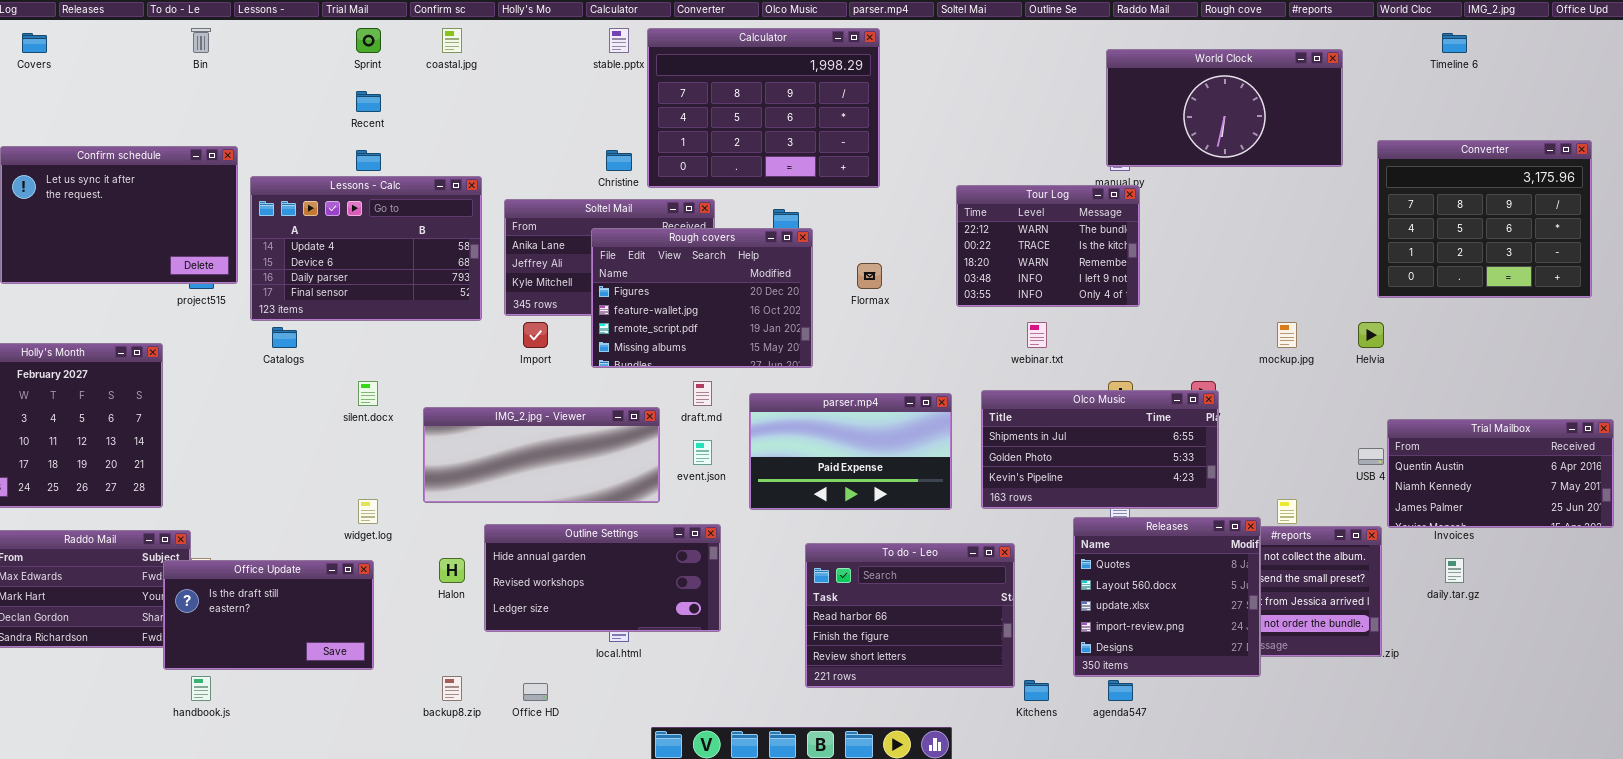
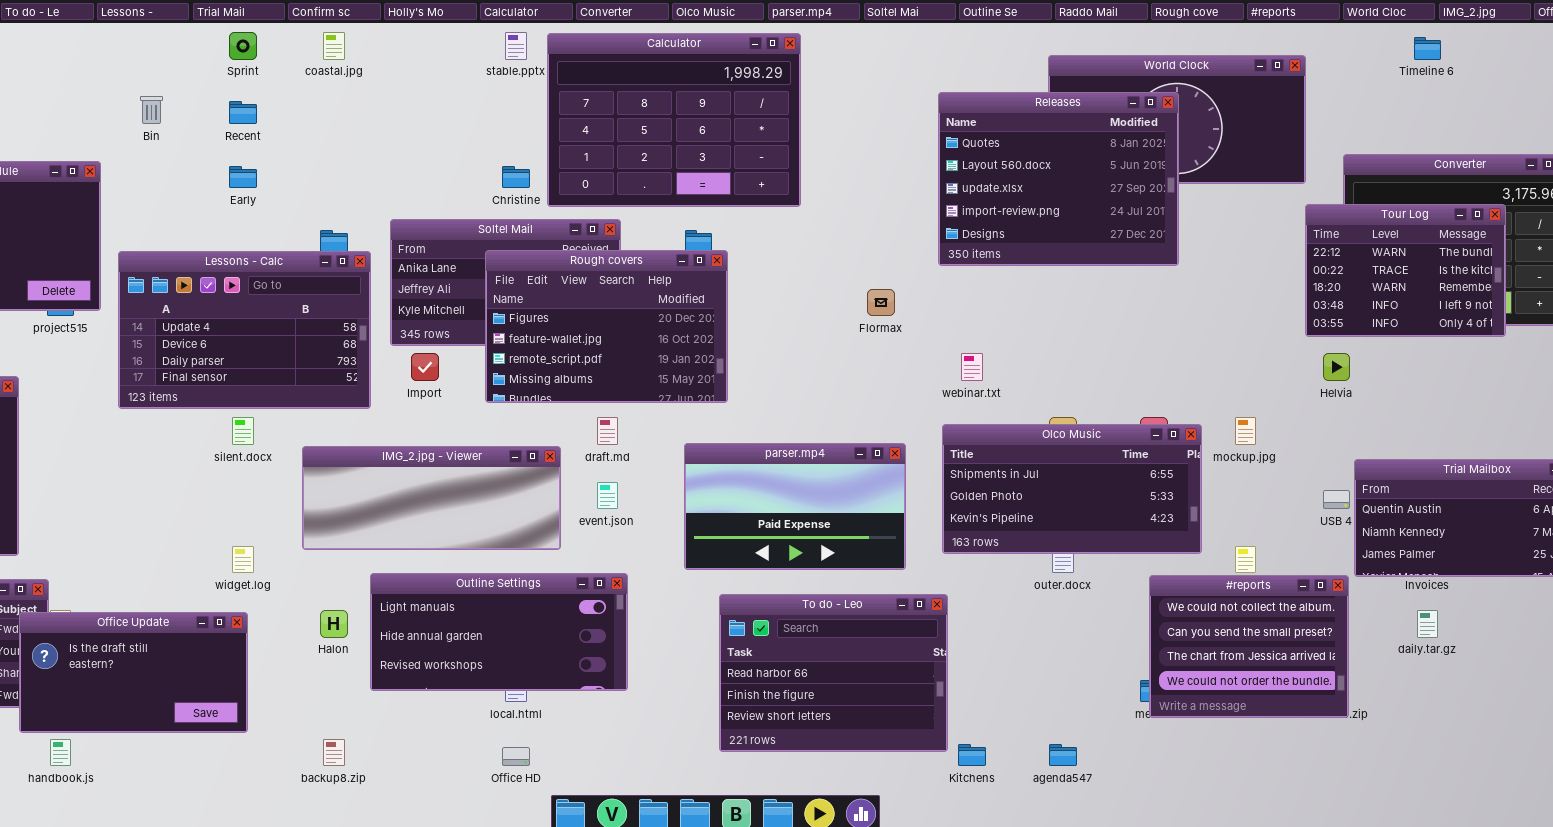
Bin: [191,28,211,53] -> [140,96,163,124], moved
Lessons - Calc: [250,176,482,321] -> [118,251,371,409], moved
Tour Log: [956,185,1140,307] -> [1305,204,1506,337], moved
Flormax: [857,263,882,289] -> [867,289,895,316], moved
mockup.jpg: [1277,322,1297,348] -> [1235,417,1256,445], moved
Olco Music: [981,390,1219,509] -> [942,424,1202,554], moved
parser.mp4: [749,393,952,510] -> [684,443,906,570], moved
Releases: [1073,517,1261,677] -> [938,92,1179,266], moved, resized
Outline Settings: [484,524,721,632] -> [370,573,628,691], scrolled up 1 row
Office HD: [523,683,548,701] -> [502,747,530,766], moved

